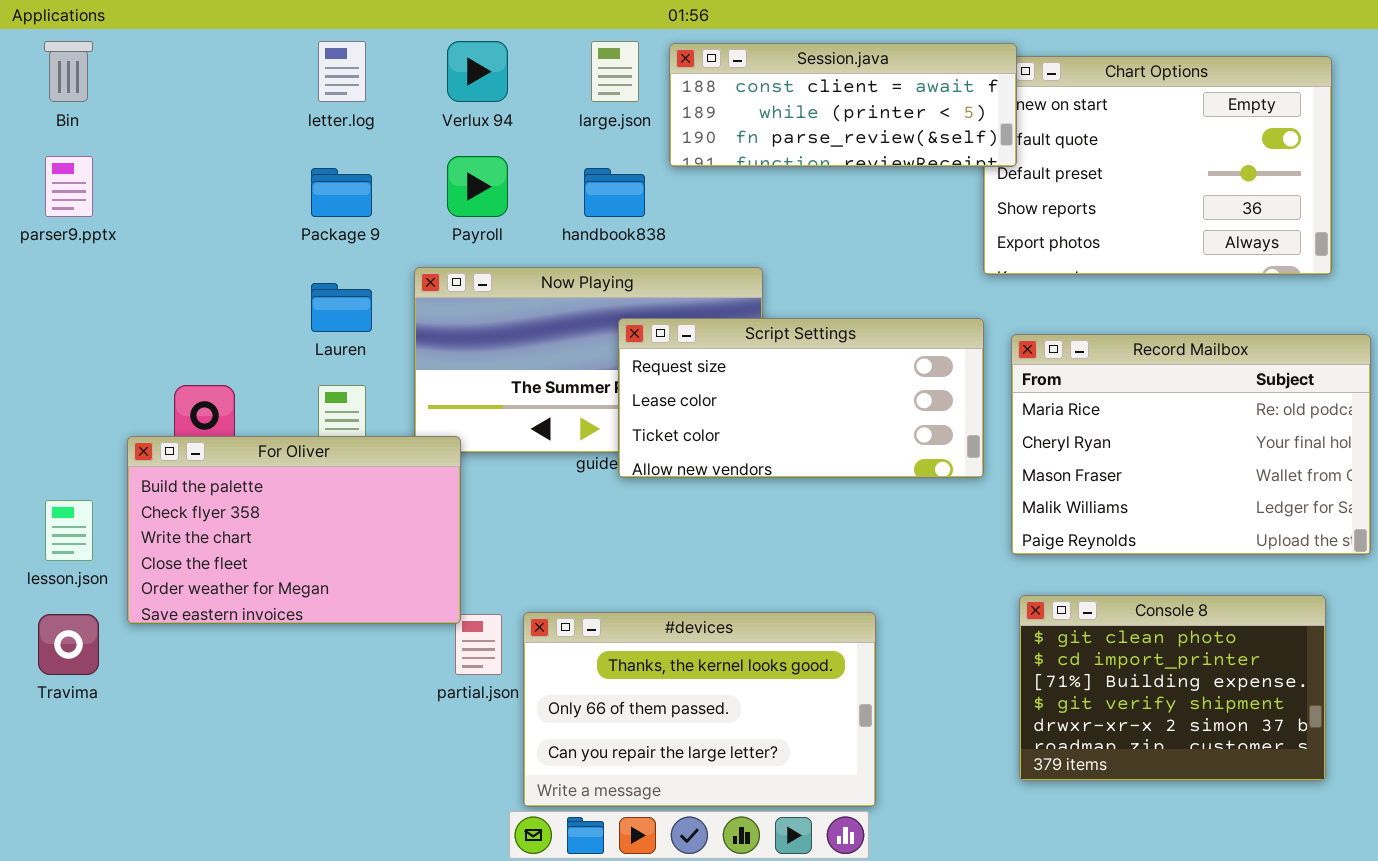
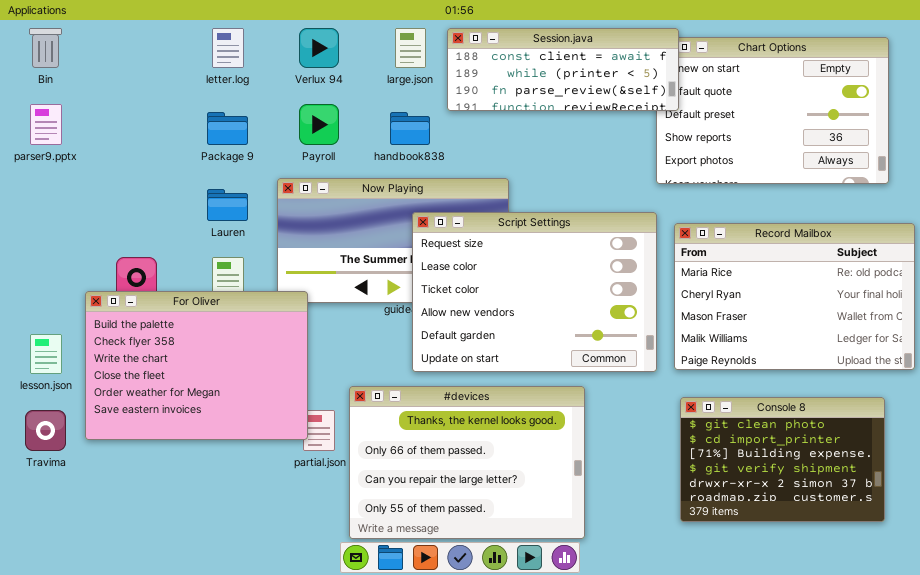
Script Settings: [618,318,984,478] -> [412,212,657,372], resized
For Oliver: [127,436,461,624] -> [85,291,308,440], resized
#devices: [523,612,876,807] -> [349,386,585,539], resized

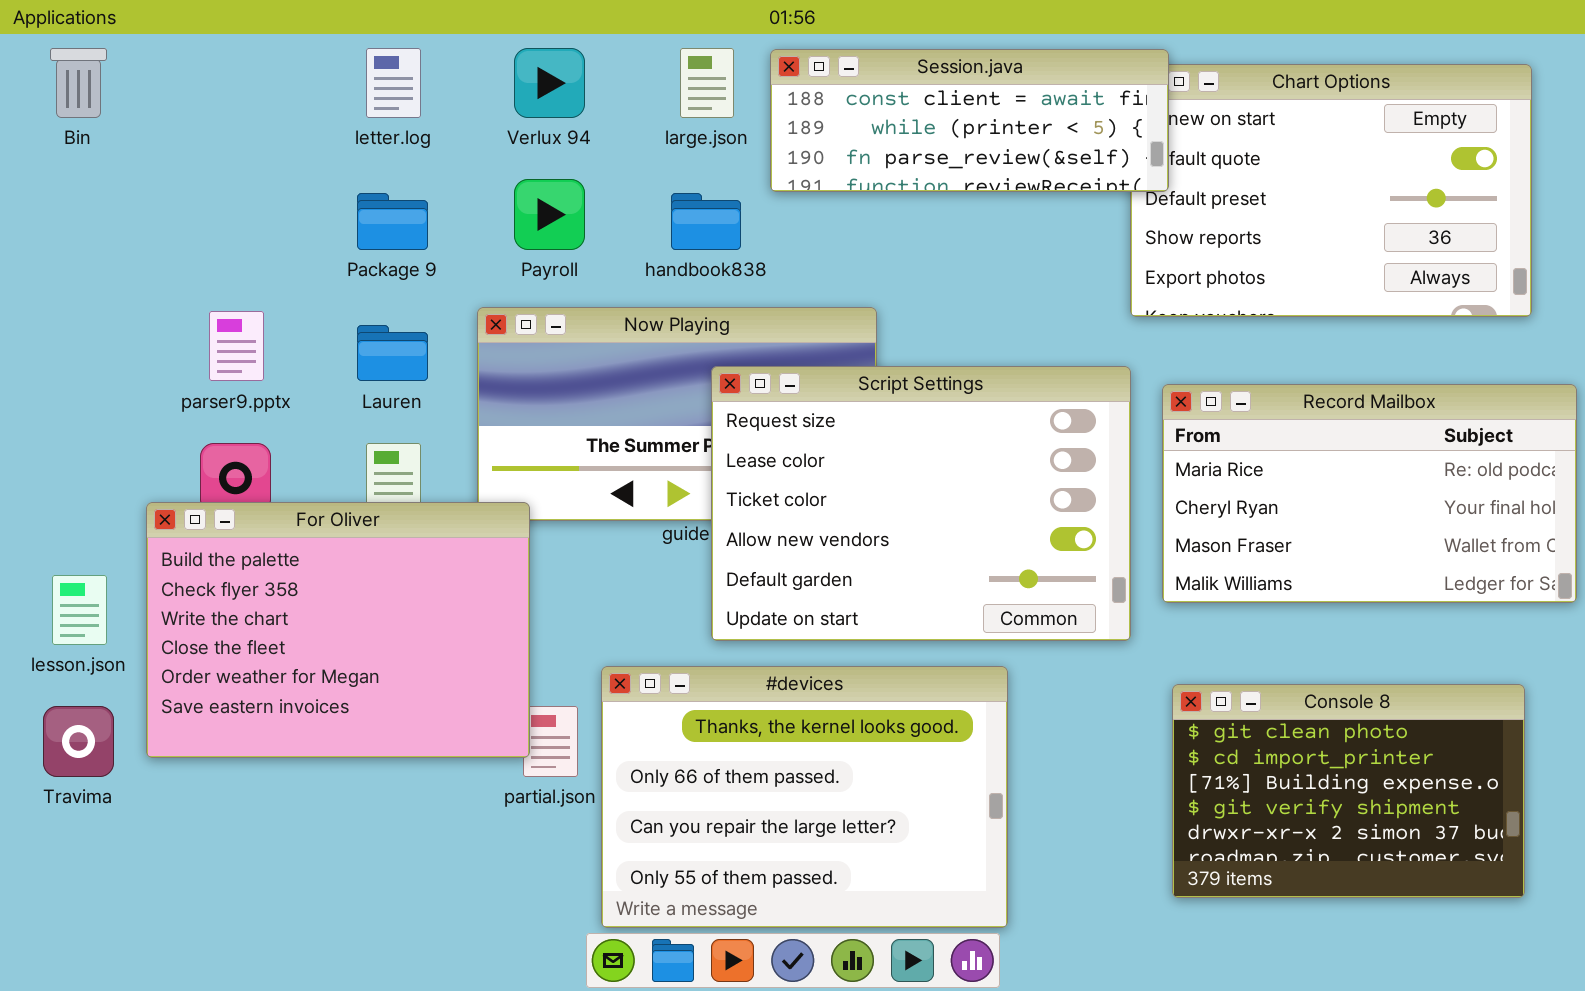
parser9.pptx: [30,104,62,145] -> [209,311,264,381], moved
Record Mailbox: [674,223,915,370] -> [1162,384,1577,603], resized

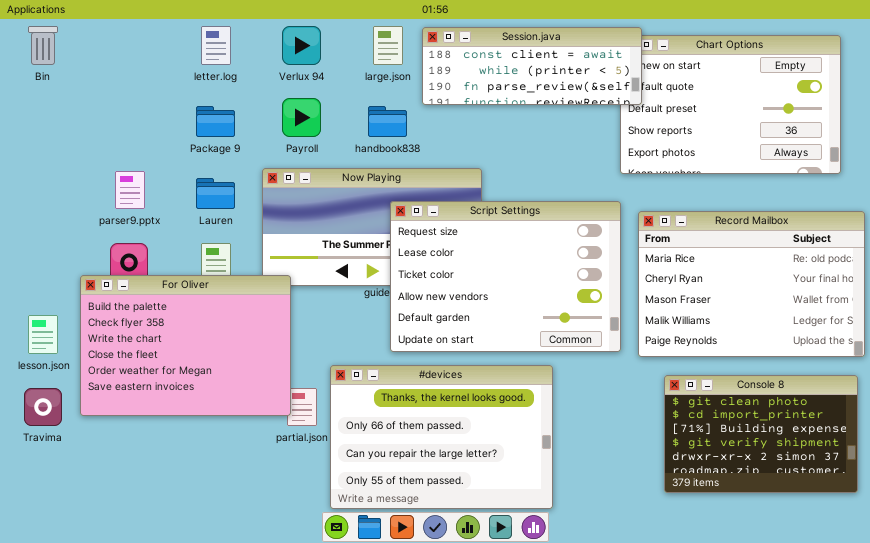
Record Mailbox: [1162,384,1577,603] -> [638,211,865,357], resized
Console 8: [1172,684,1525,898] -> [664,375,858,493], moved

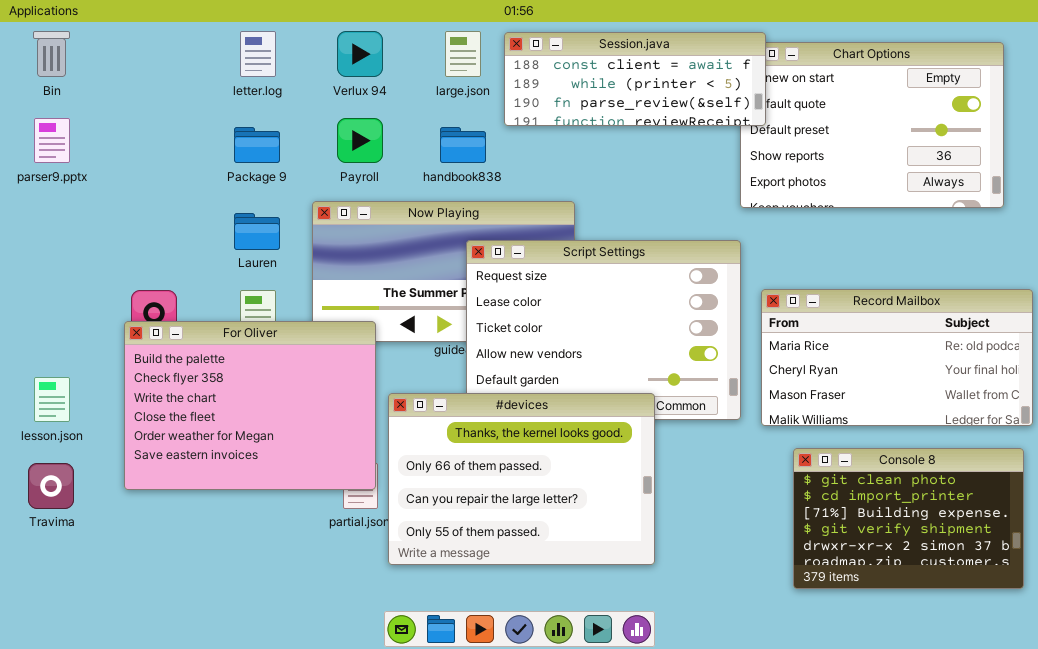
parser9.pptx: [115,171,145,209] -> [34,118,70,163], moved
Record Mailbox: [638,211,865,357] -> [761,289,1033,426], resized
For Oliver: [80,275,291,416] -> [124,321,376,490], moved
#devices: [330,365,553,509] -> [388,393,655,565], moved

